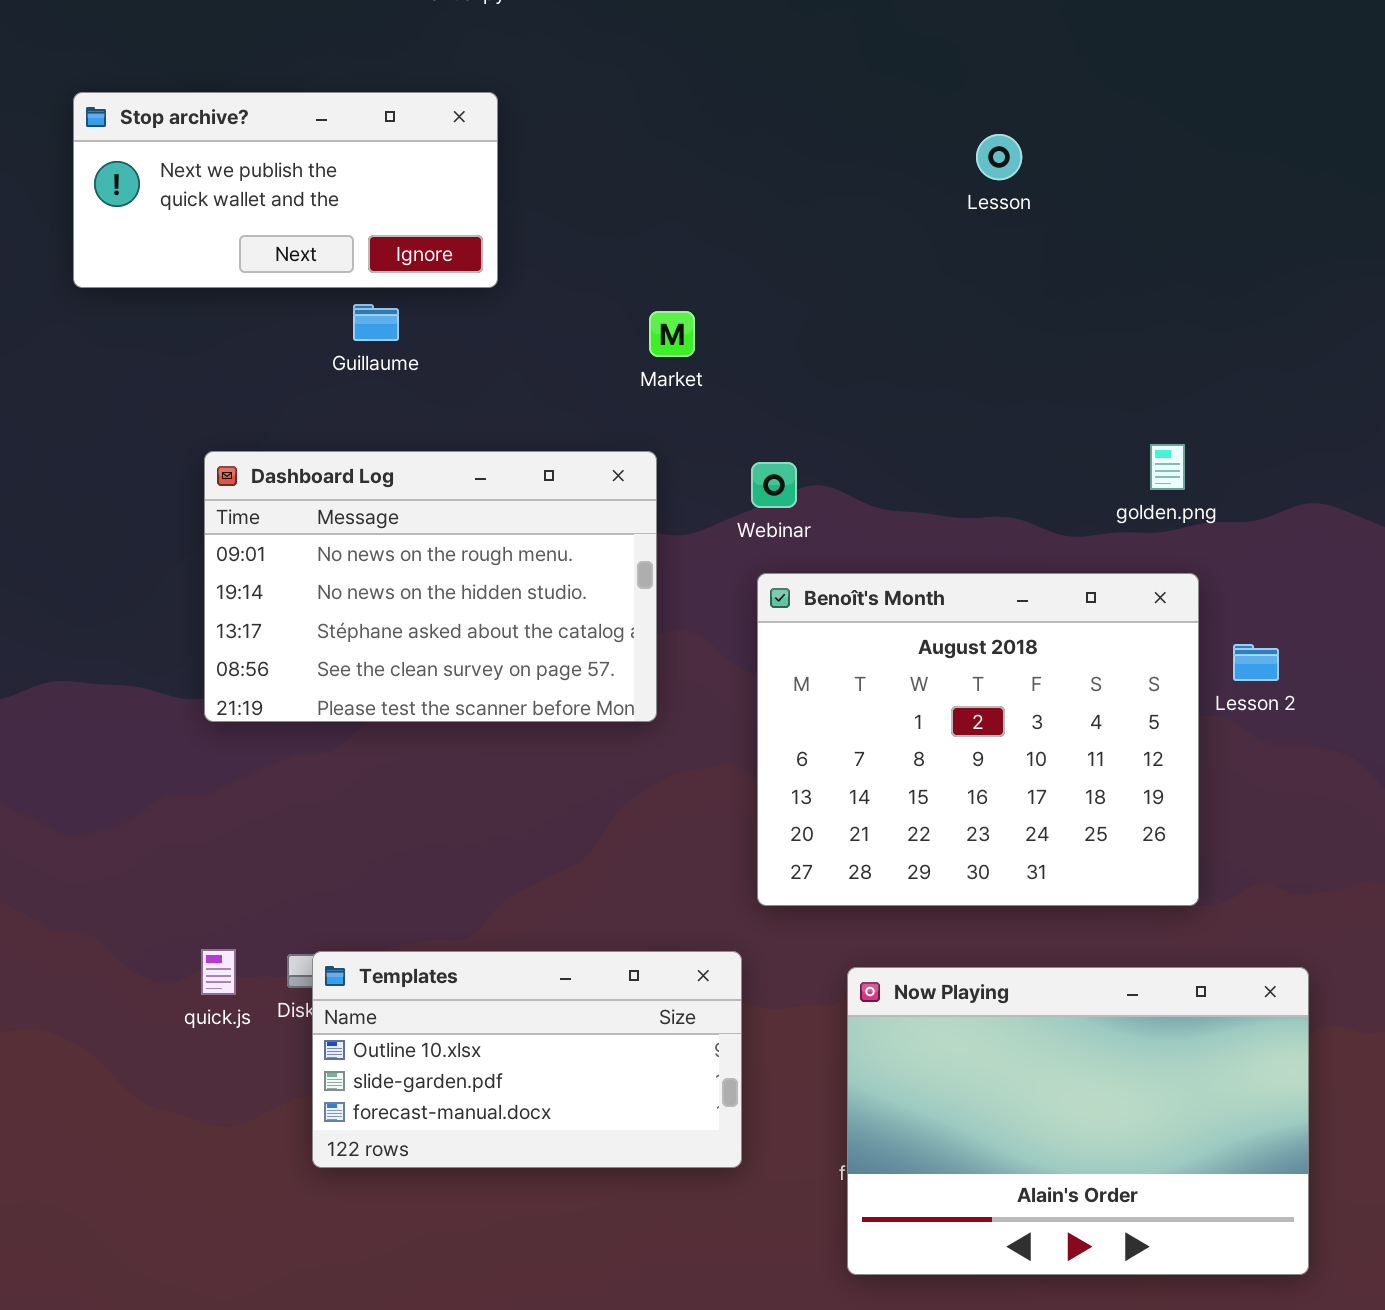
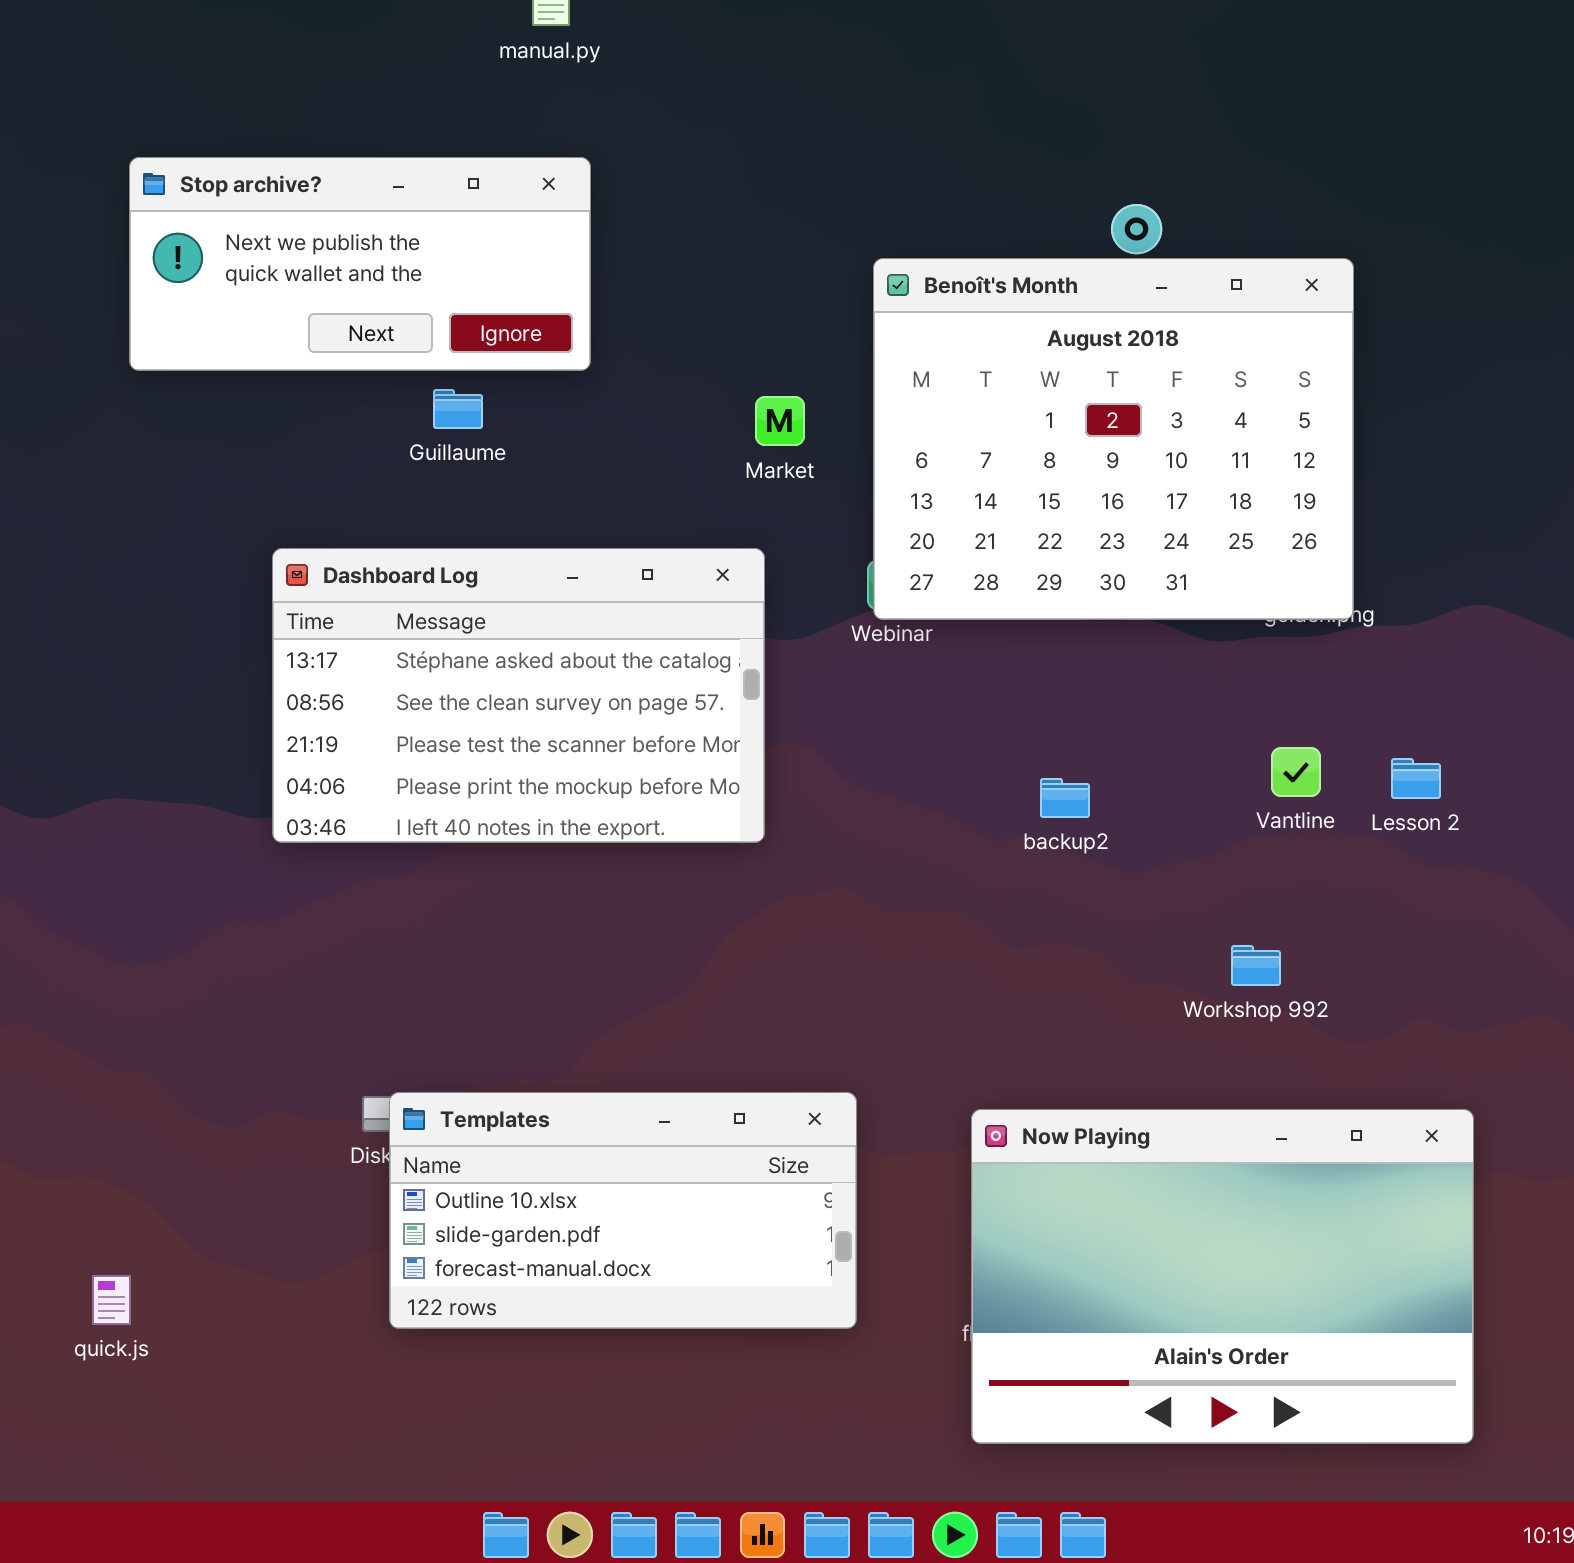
Dashboard Log: [204,451,657,722] -> [272,548,765,843], scrolled down 2 rows
Benoît's Month: [757,573,1199,906] -> [873,258,1354,620], moved
quick.js: [201,949,236,995] -> [92,1275,131,1325], moved

